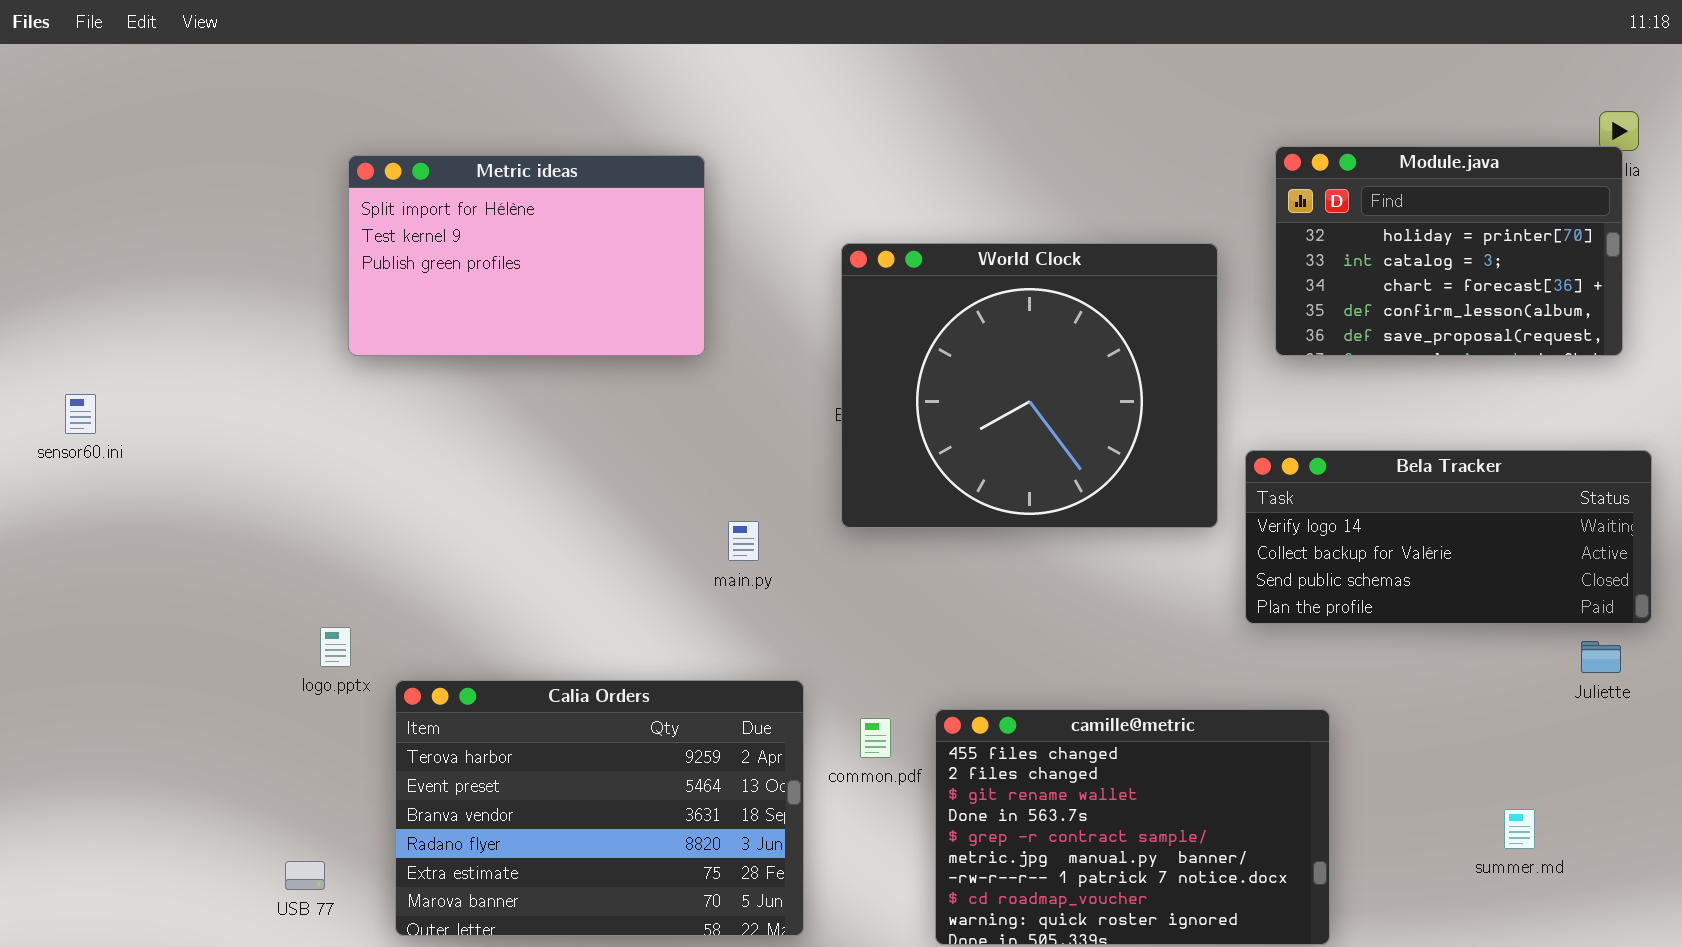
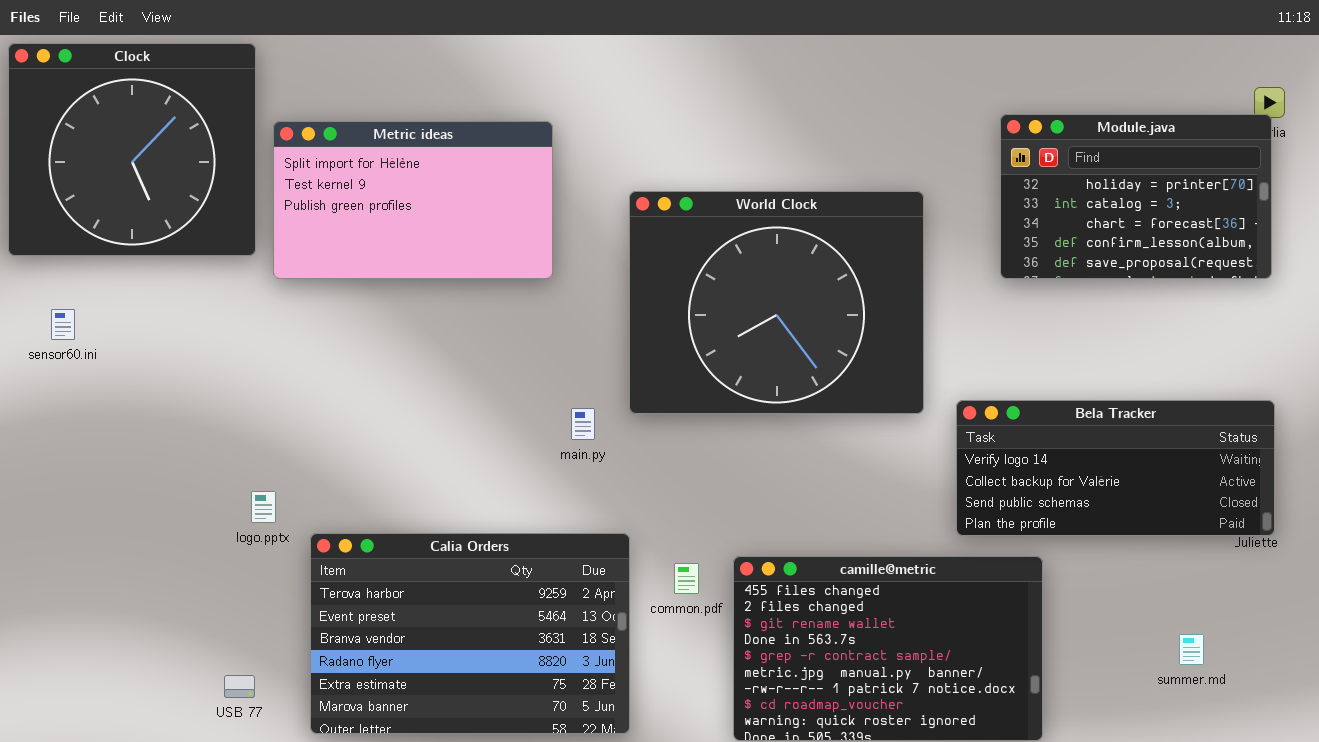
Clock: none -> [8,43,256,256], opened
World Clock: [841,243,1218,528] -> [629,191,924,414], moved
Bela Tracker: [1245,450,1652,624] -> [956,400,1275,536], moved

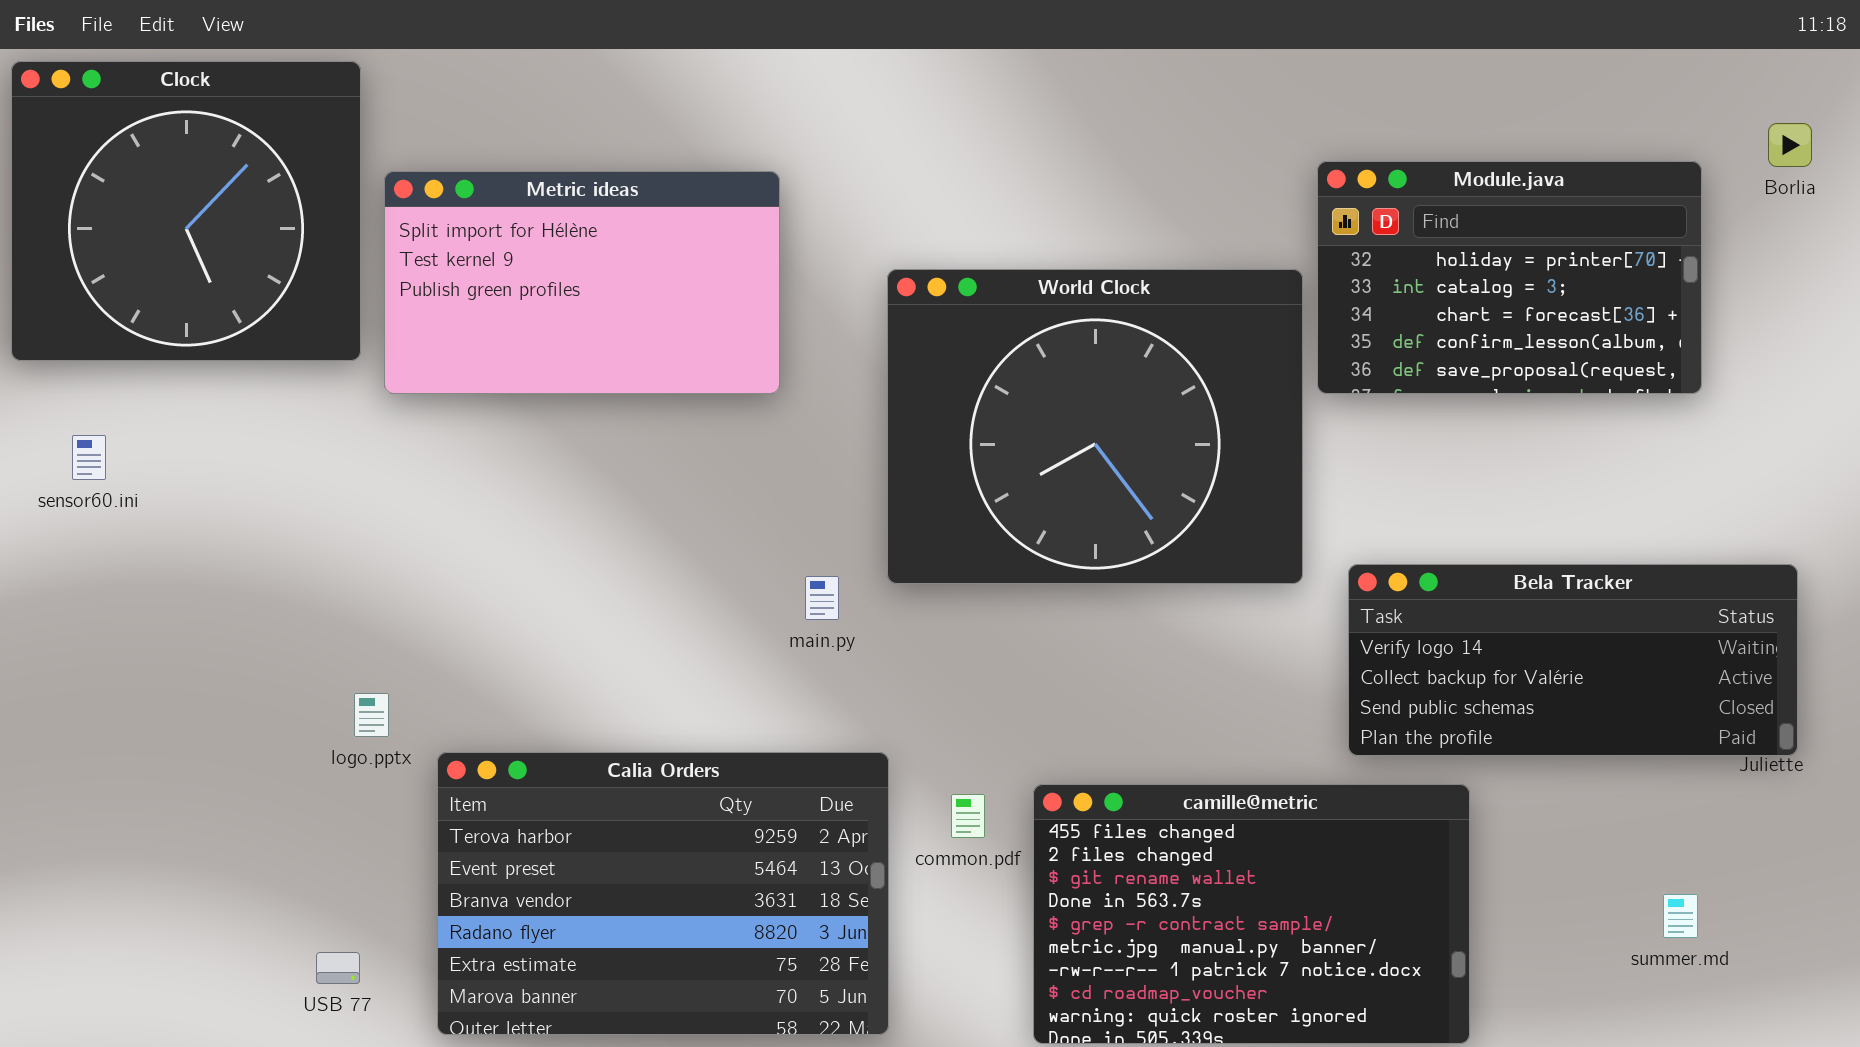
Module.java: [1000,114,1272,279] -> [1317,161,1702,394], moved

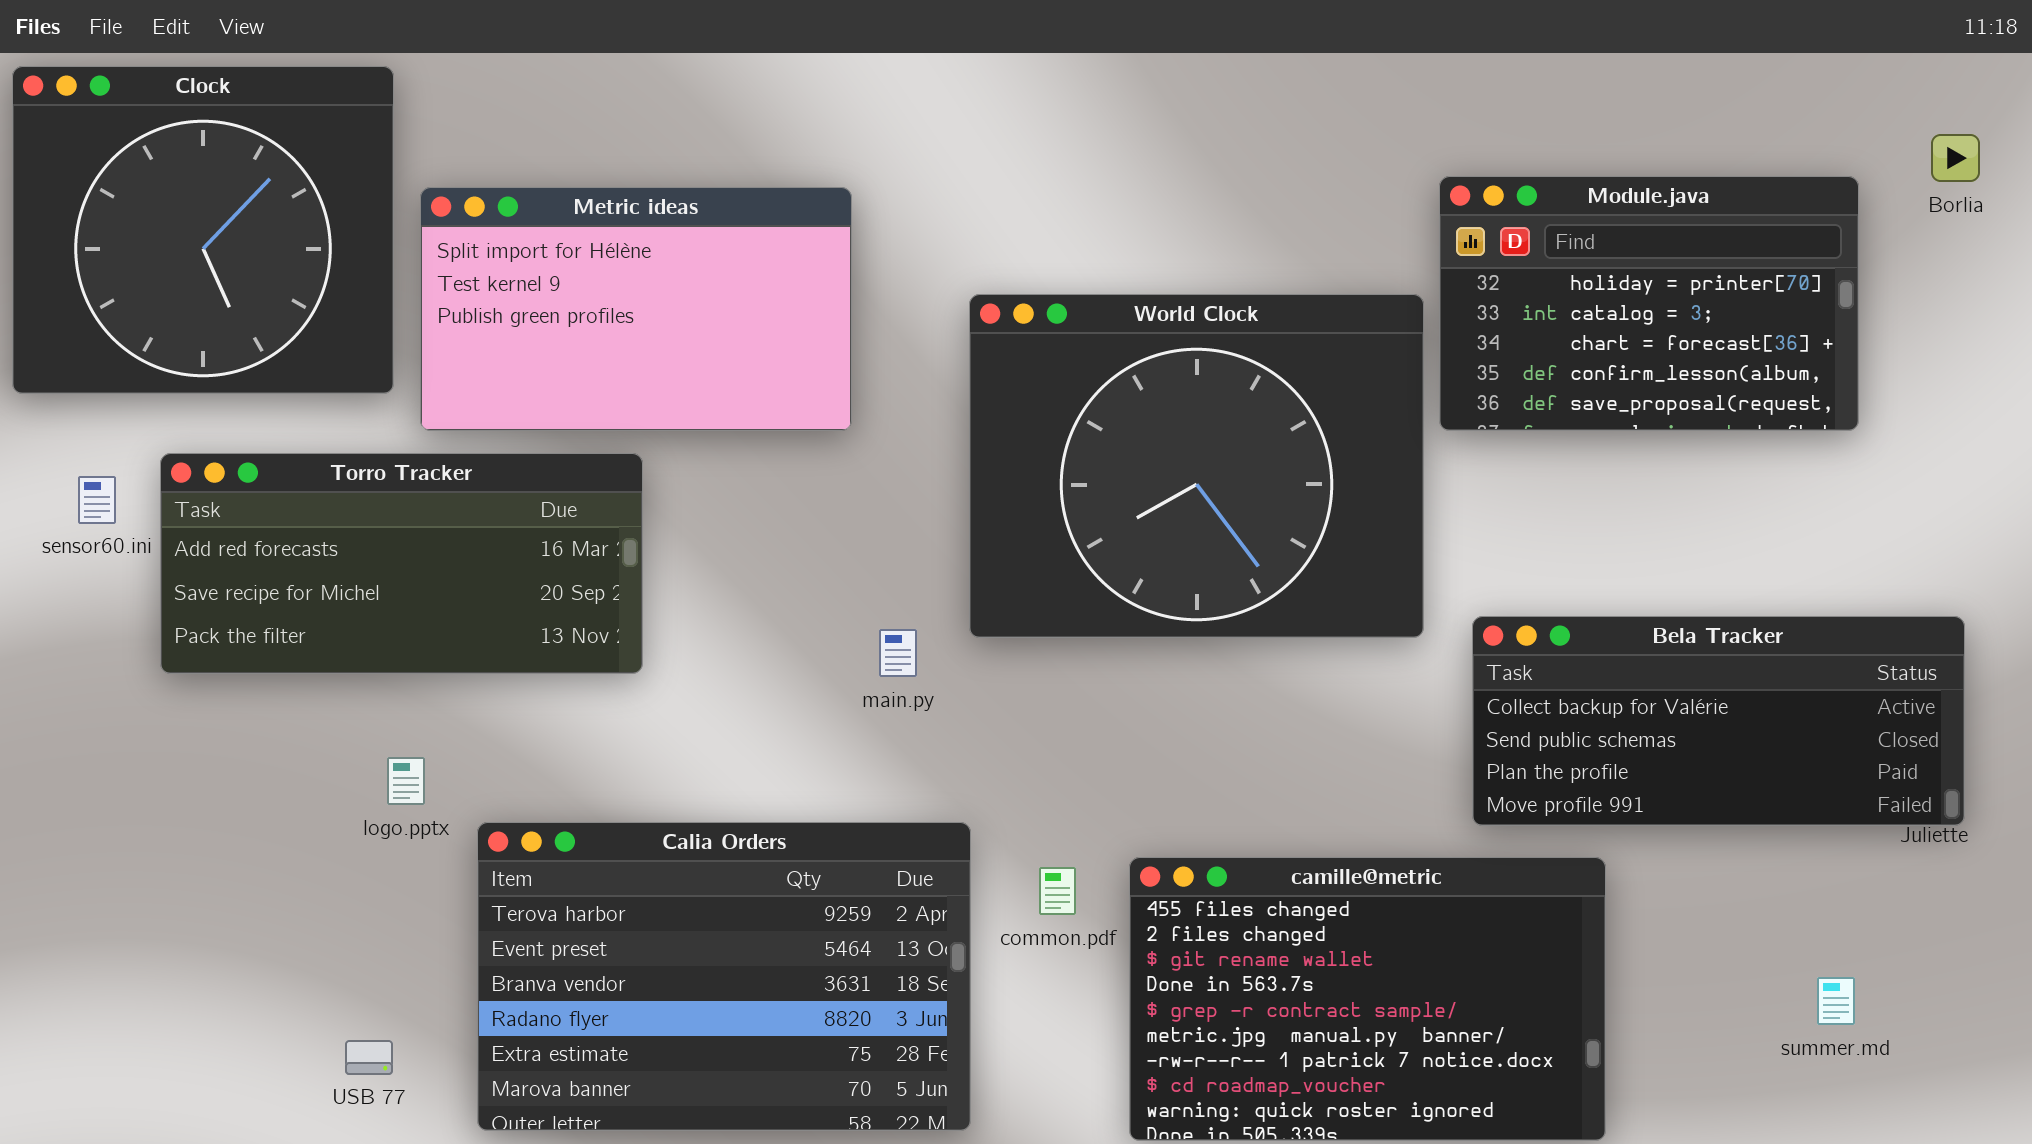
Torro Tracker: none -> [160,453,643,674], opened
Bela Tracker: [1348,564,1798,756] -> [1472,616,1965,826], scrolled down 1 row

